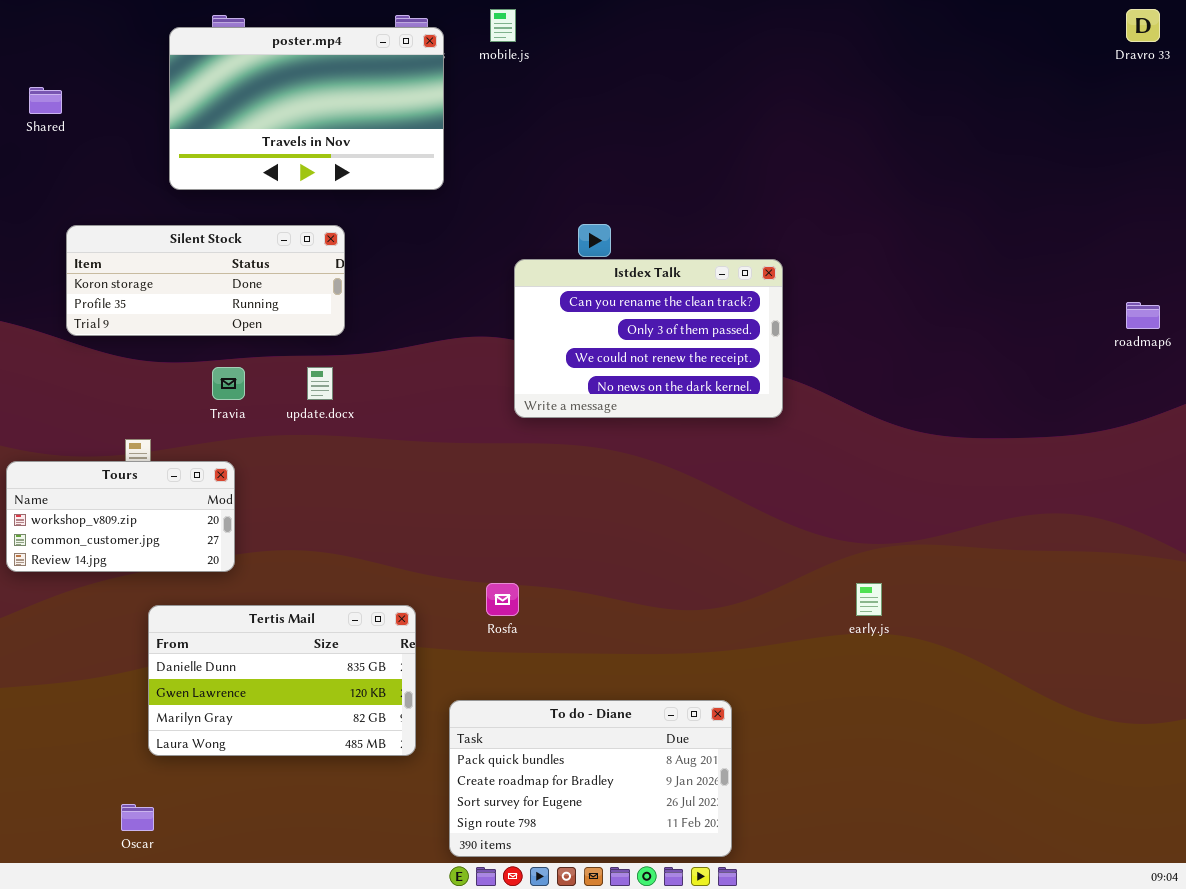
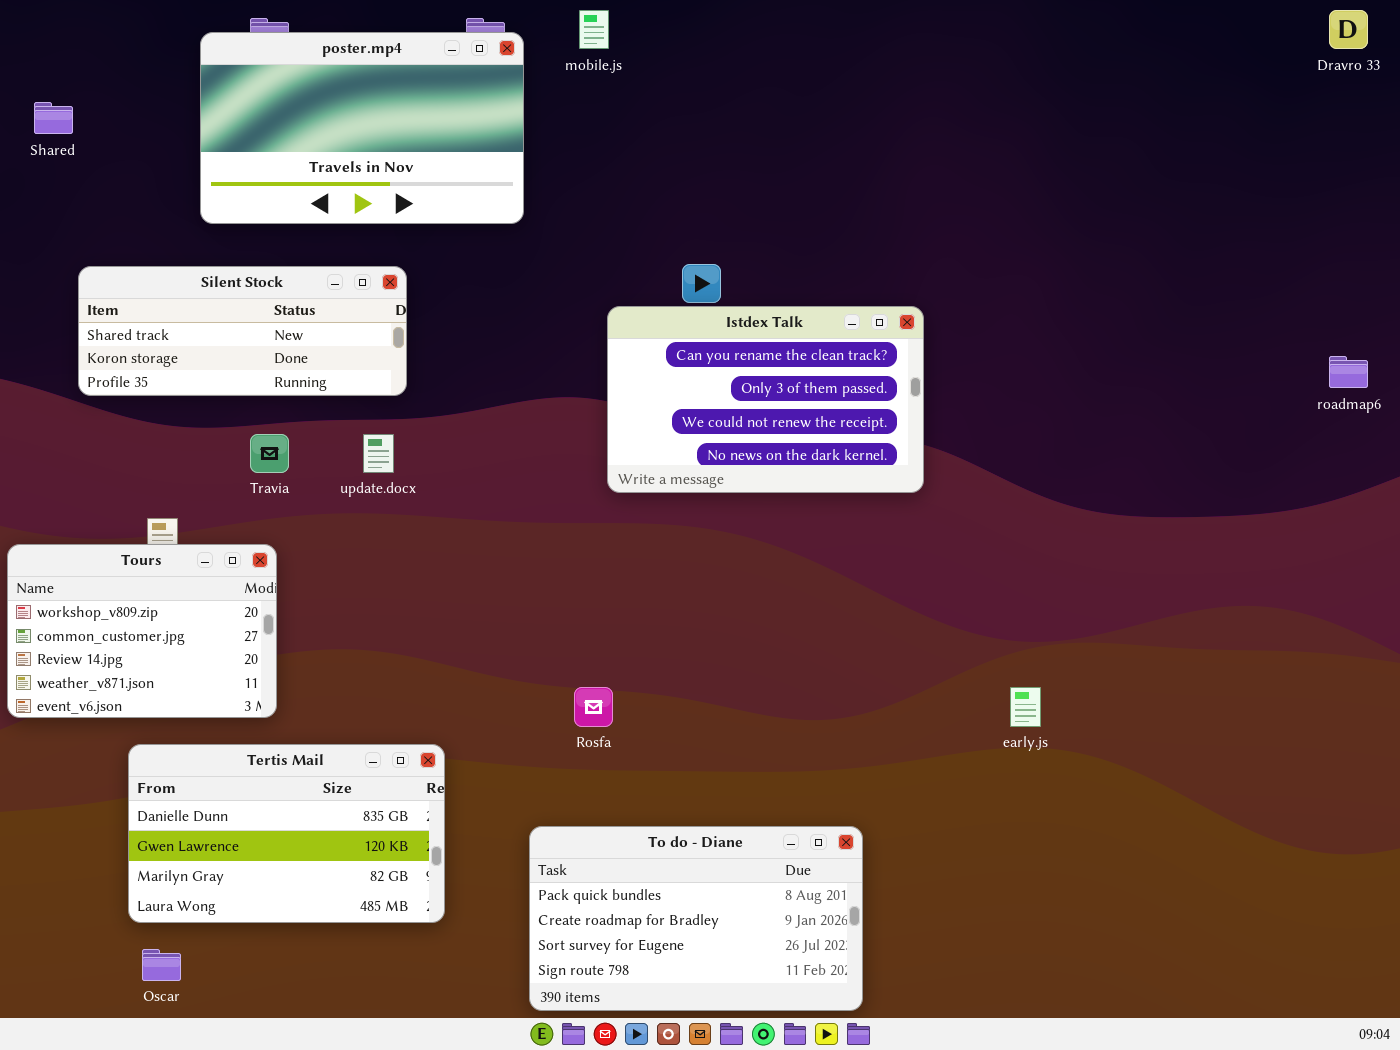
Silent Stock: [66,225,345,336] -> [78,266,407,396], scrolled up 1 row
Tours: [6,461,235,572] -> [7,544,277,718], resized
Tertis Mail: [148,605,416,756] -> [128,744,445,923], moved

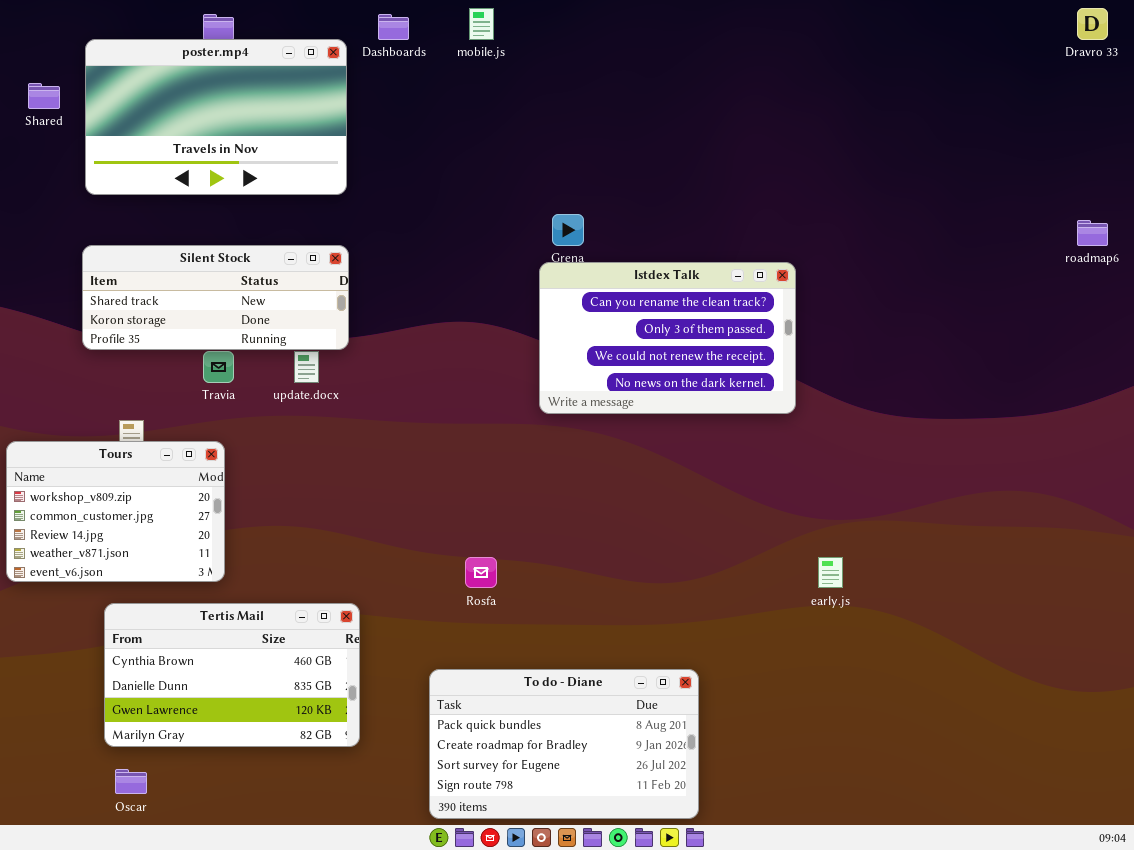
poster.mp4: [200,32,524,224] -> [85,39,347,195], moved
Silent Stock: [78,266,407,396] -> [82,245,349,350], moved
Istdex Talk: [607,306,924,493] -> [539,262,796,414], moved
roadmap6: [1329,356,1368,388] -> [1077,220,1108,246], moved
Tertis Mail: [128,744,445,923] -> [104,603,360,747], scrolled up 1 row

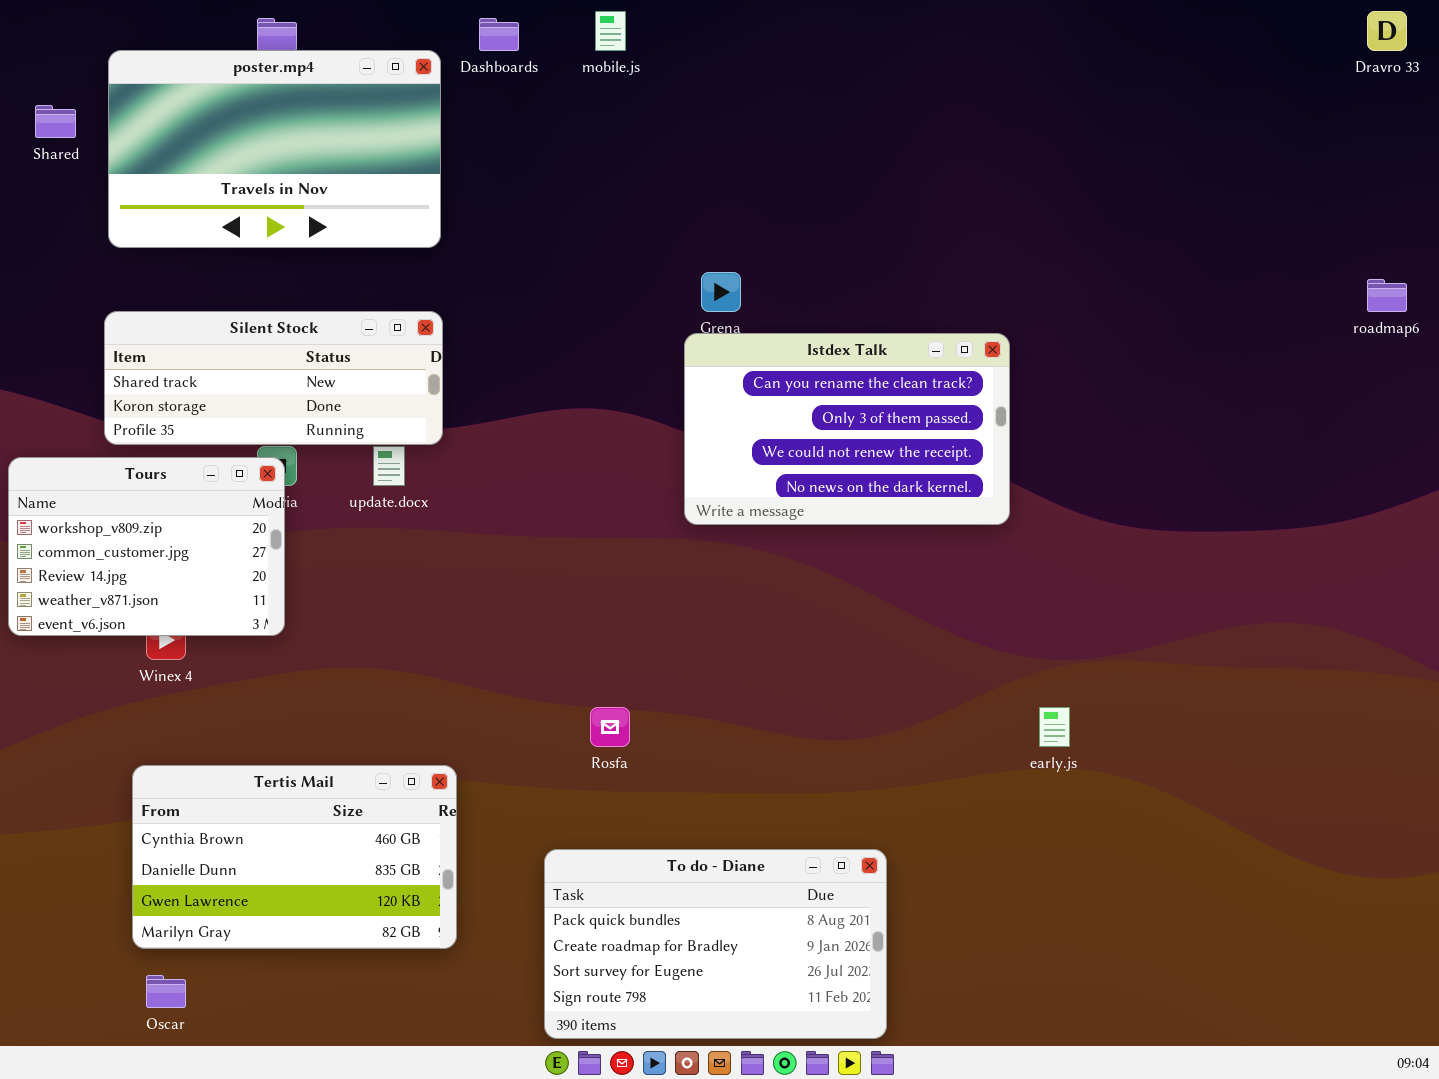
Tours: [6,441,225,582] -> [8,457,285,636], moved

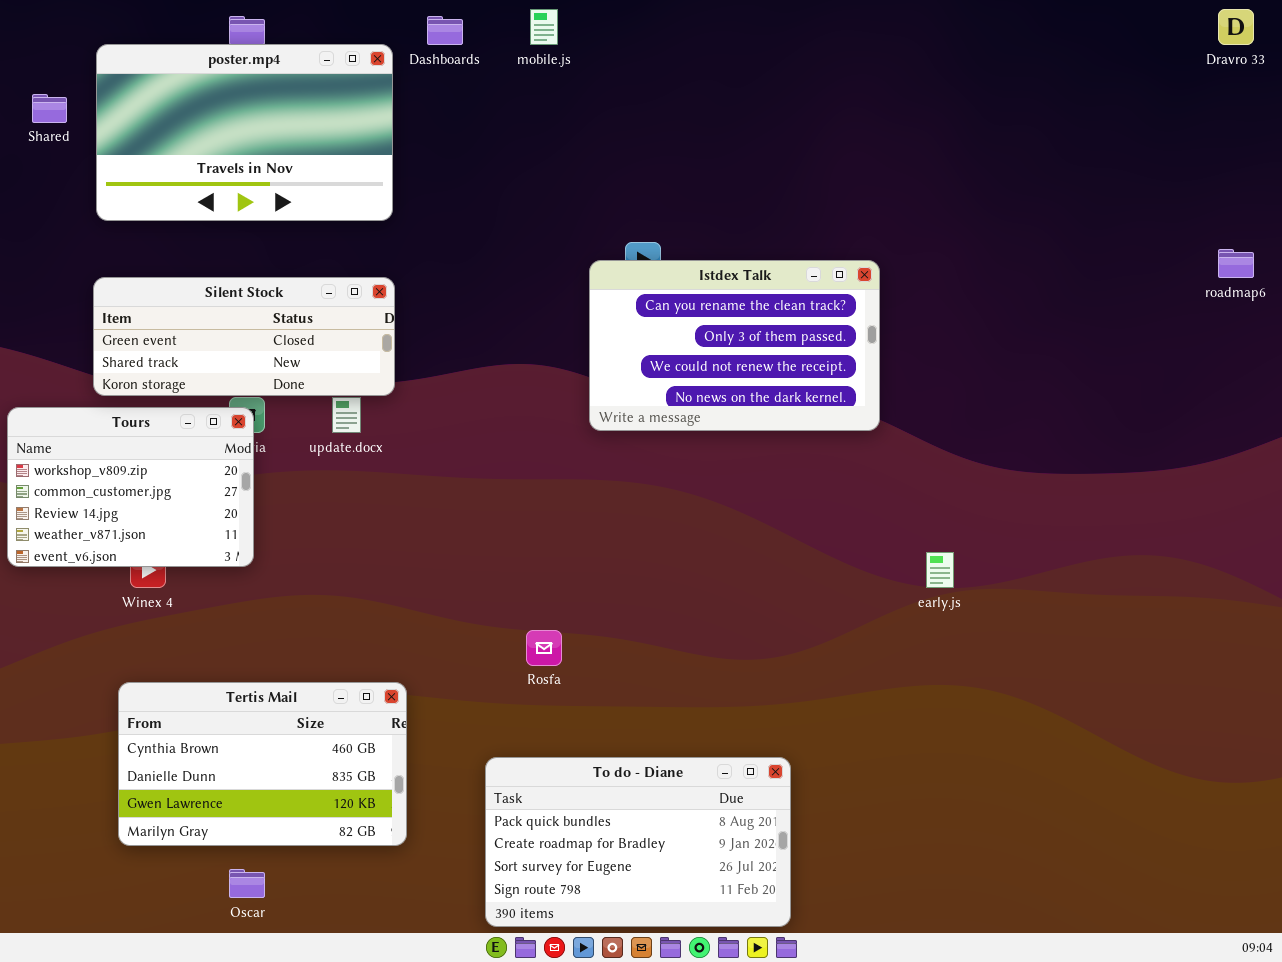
Silent Stock: [104,311,443,445] -> [93,277,395,396], scrolled up 1 row
Istdex Talk: [684,333,1010,525] -> [589,260,880,431], moved
early.js: [1039,707,1070,747] -> [926,552,954,588], moved
Oscar: [146,975,186,1008] -> [229,869,265,898], moved

